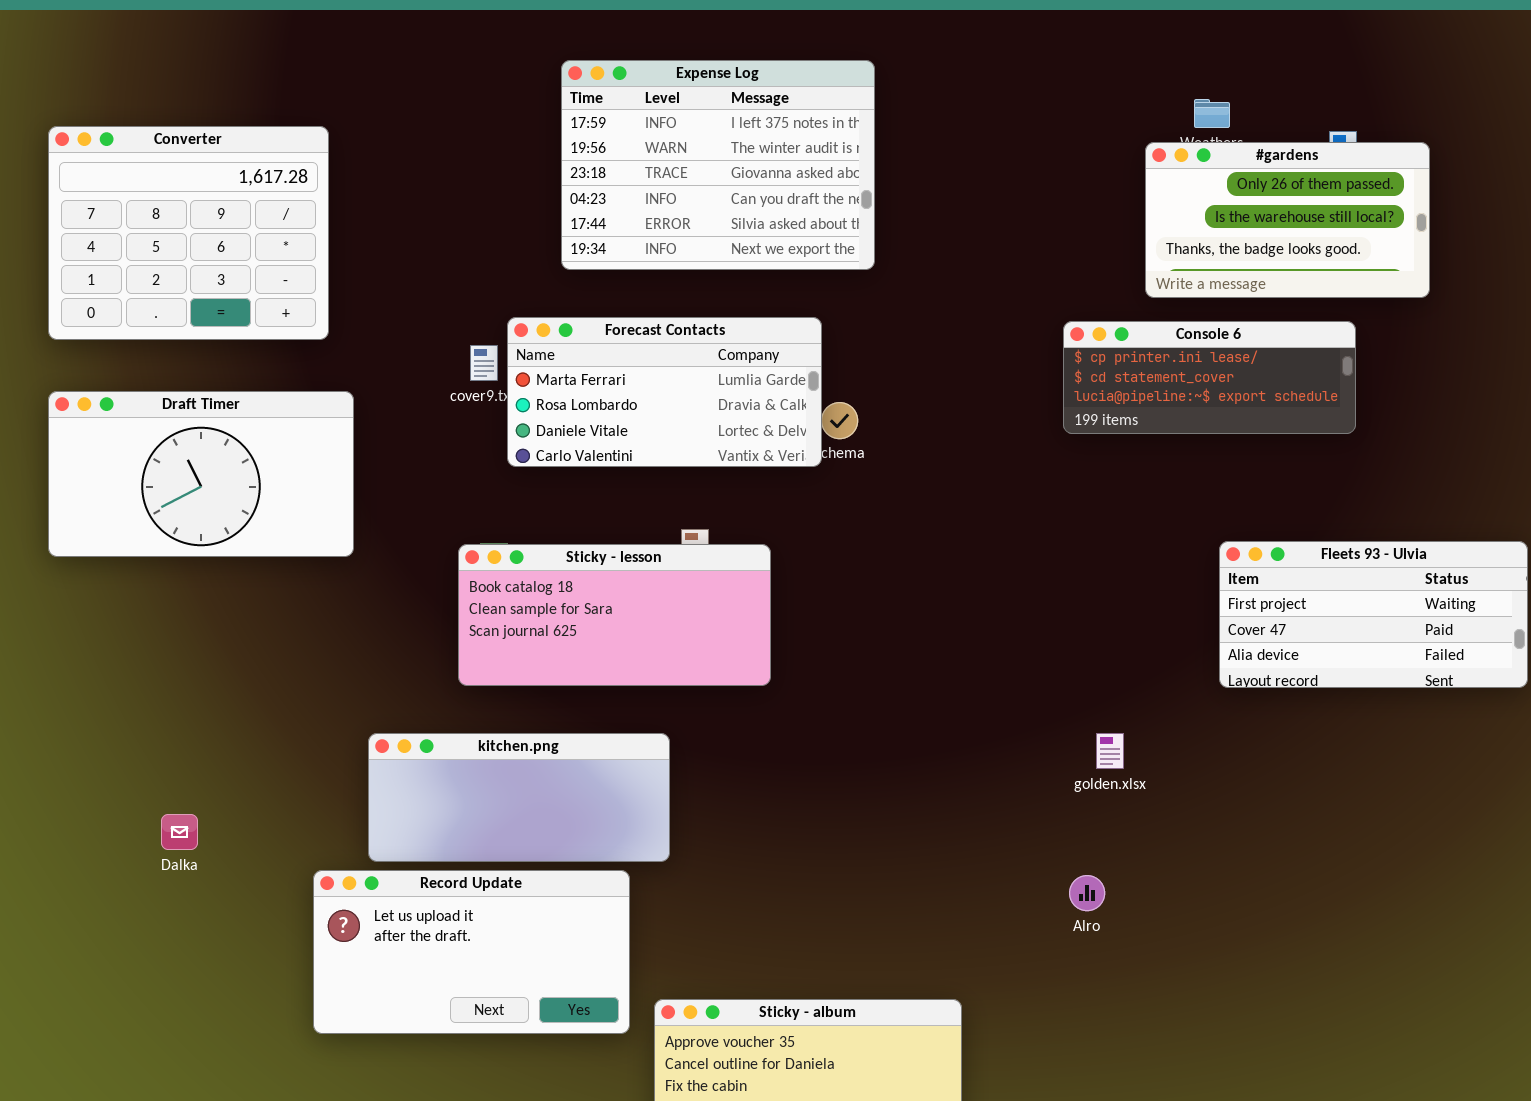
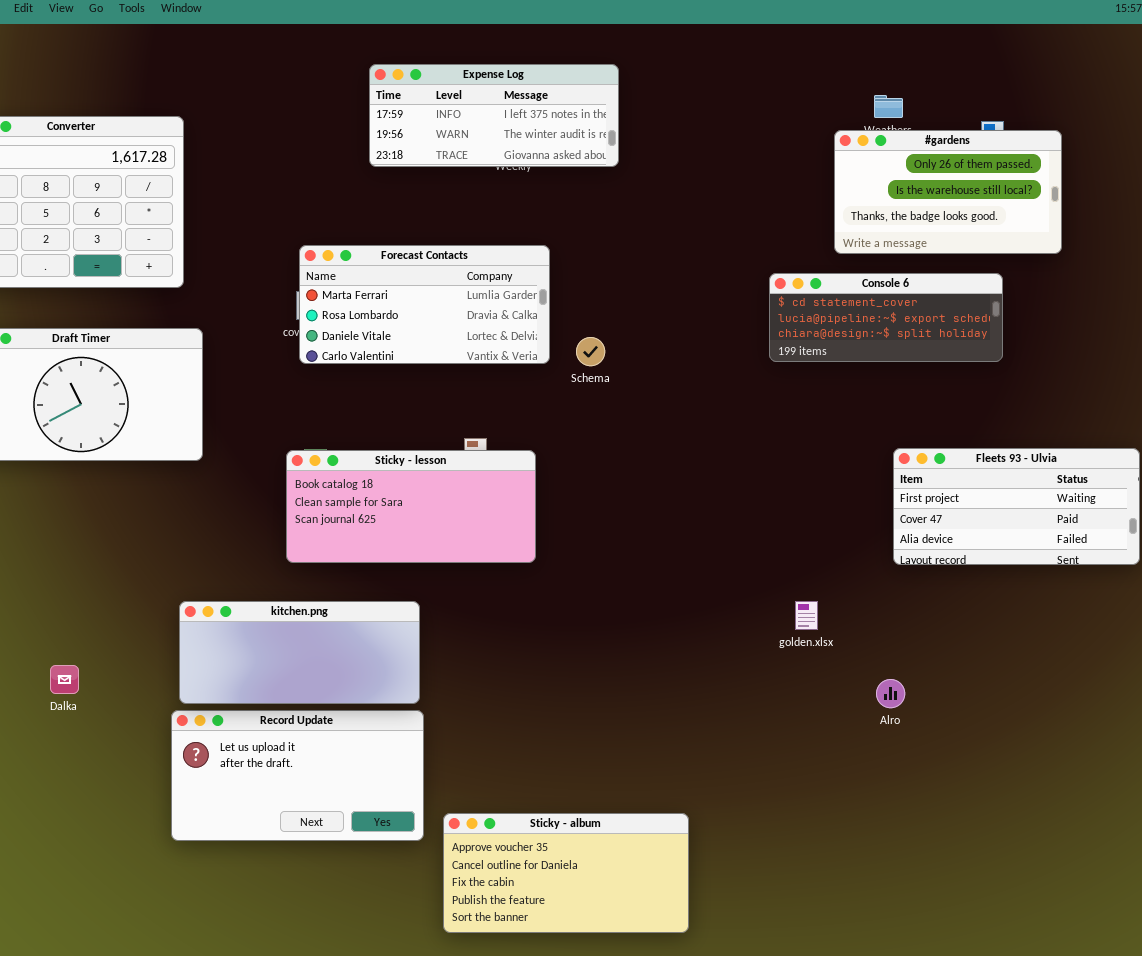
Expense Log: [561,60,875,270] -> [369,64,619,167], resized
Forecast Contacts: [507,317,822,467] -> [299,245,550,364], moved
Console 6: [1063,321,1356,434] -> [769,273,1003,362], scrolled down 1 row
kitchen.png: [368,733,670,862] -> [179,601,420,704], moved
Alro: [1069,875,1105,911] -> [876,679,905,708], moved

